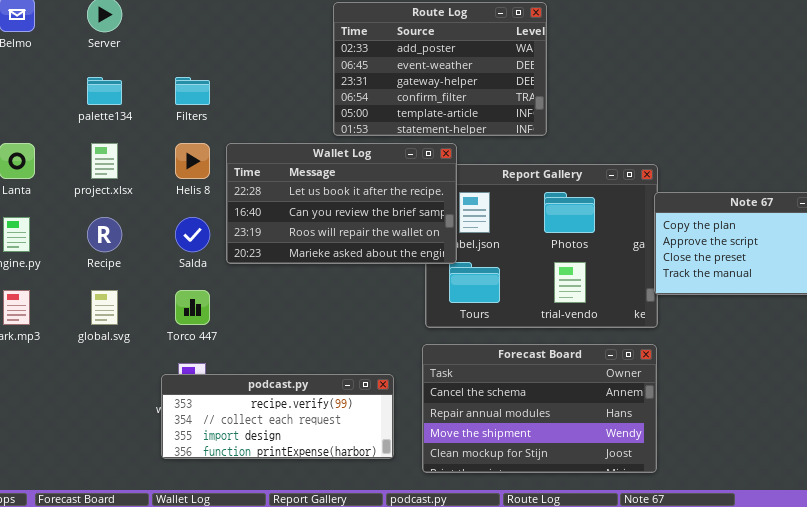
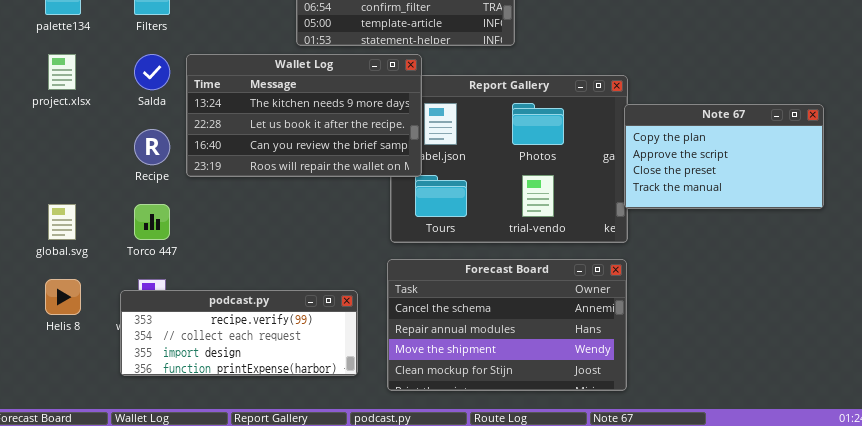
Helis 8: [175,143,210,179] -> [45,279,81,315], moved
Wallet Log: [226,143,457,264] -> [186,54,422,177], scrolled up 1 row
Recipe: [87,217,122,252] -> [134,129,170,165], moved
Salda: [175,217,210,252] -> [134,54,170,90], moved

